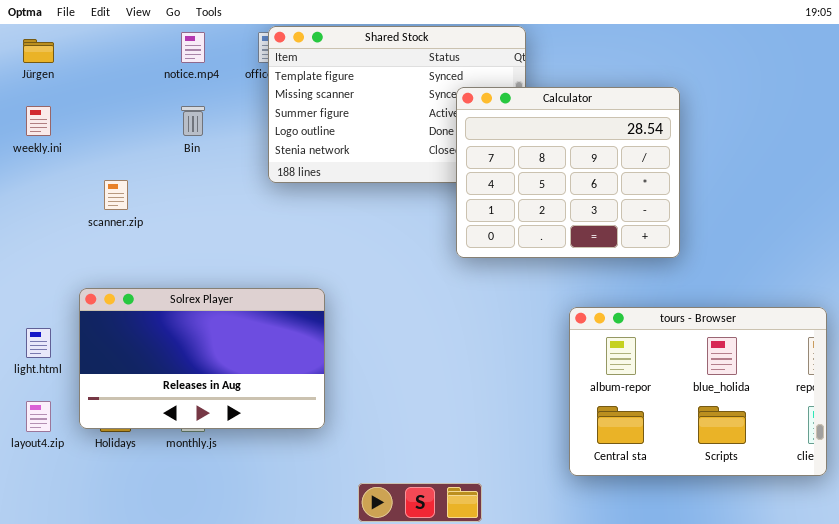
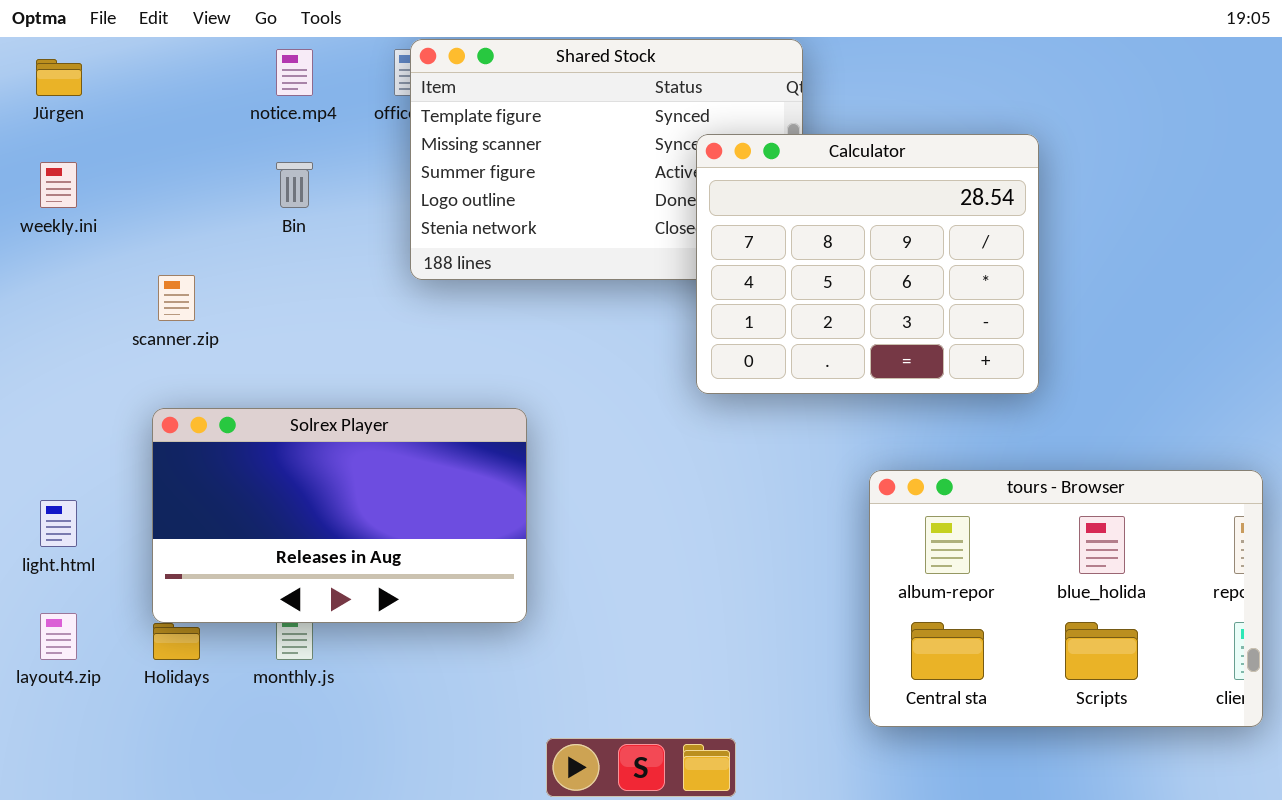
Solrex Player: [79,288,325,429] -> [152,408,527,623], moved

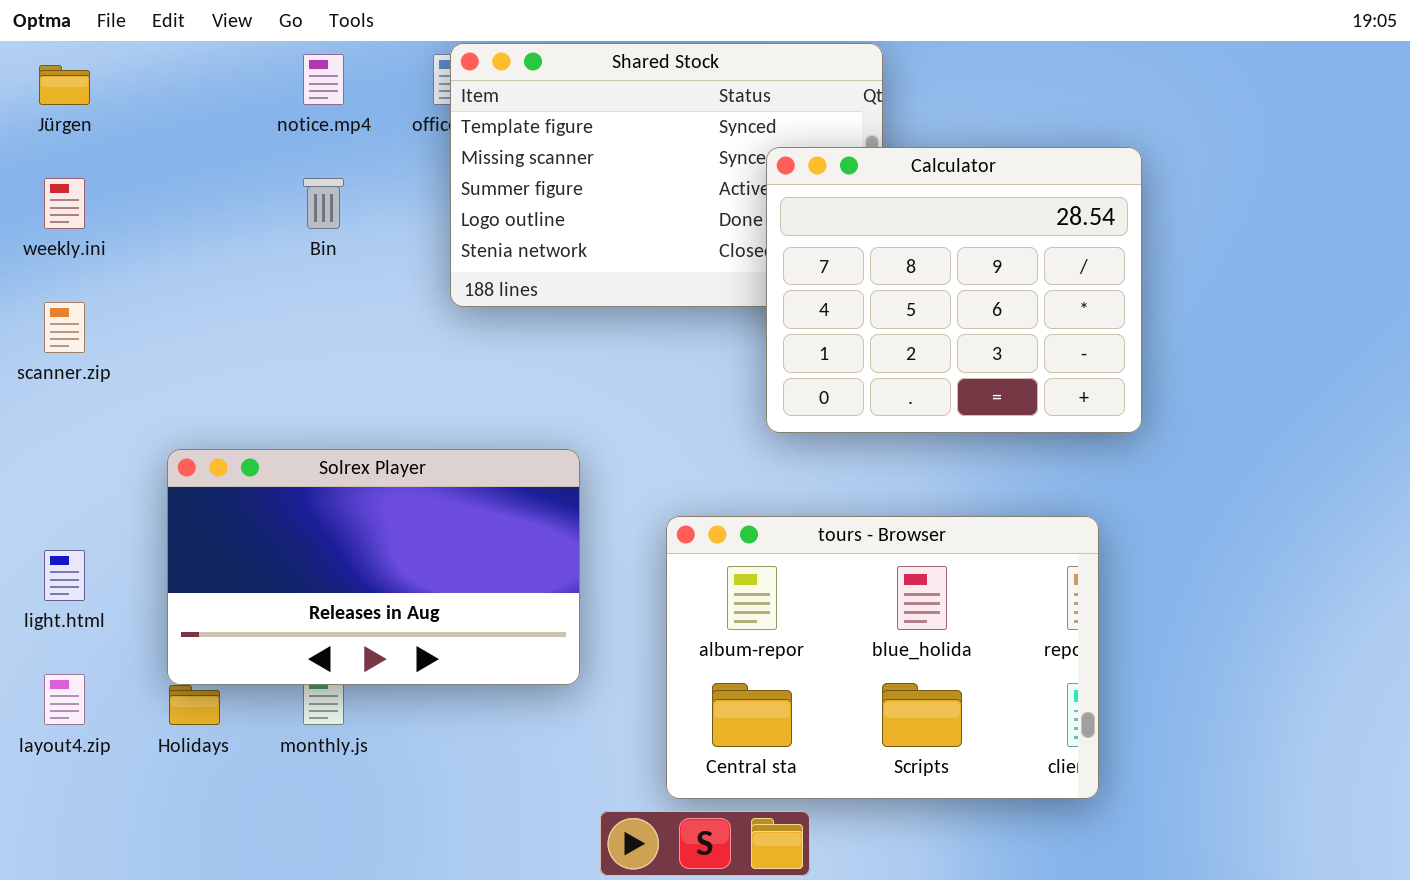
scanner.zip: [158,275,195,321] -> [44,302,85,353], moved
tours - Browser: [869,470,1263,727] -> [666,516,1099,799], moved

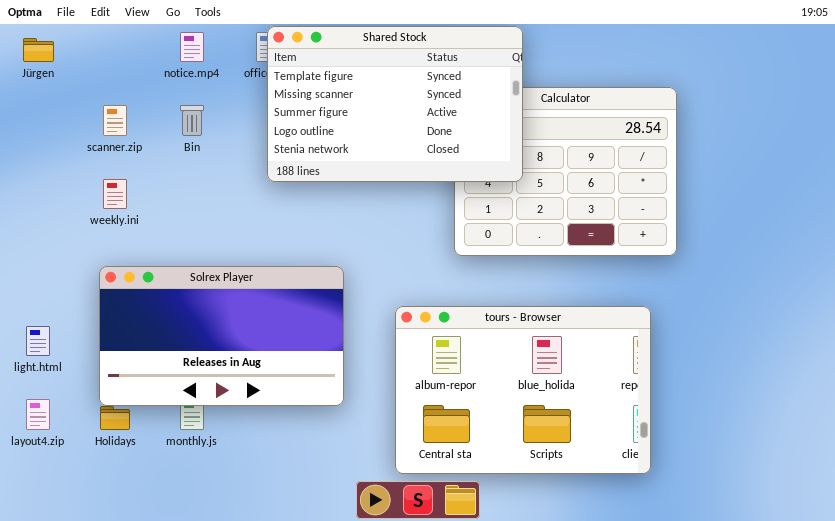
Shared Stock: [450,43,883,307] -> [267,26,523,182], raised
weekly.ini: [44,178,85,229] -> [103,179,127,209], moved
scanner.zip: [44,302,85,353] -> [103,105,127,136], moved

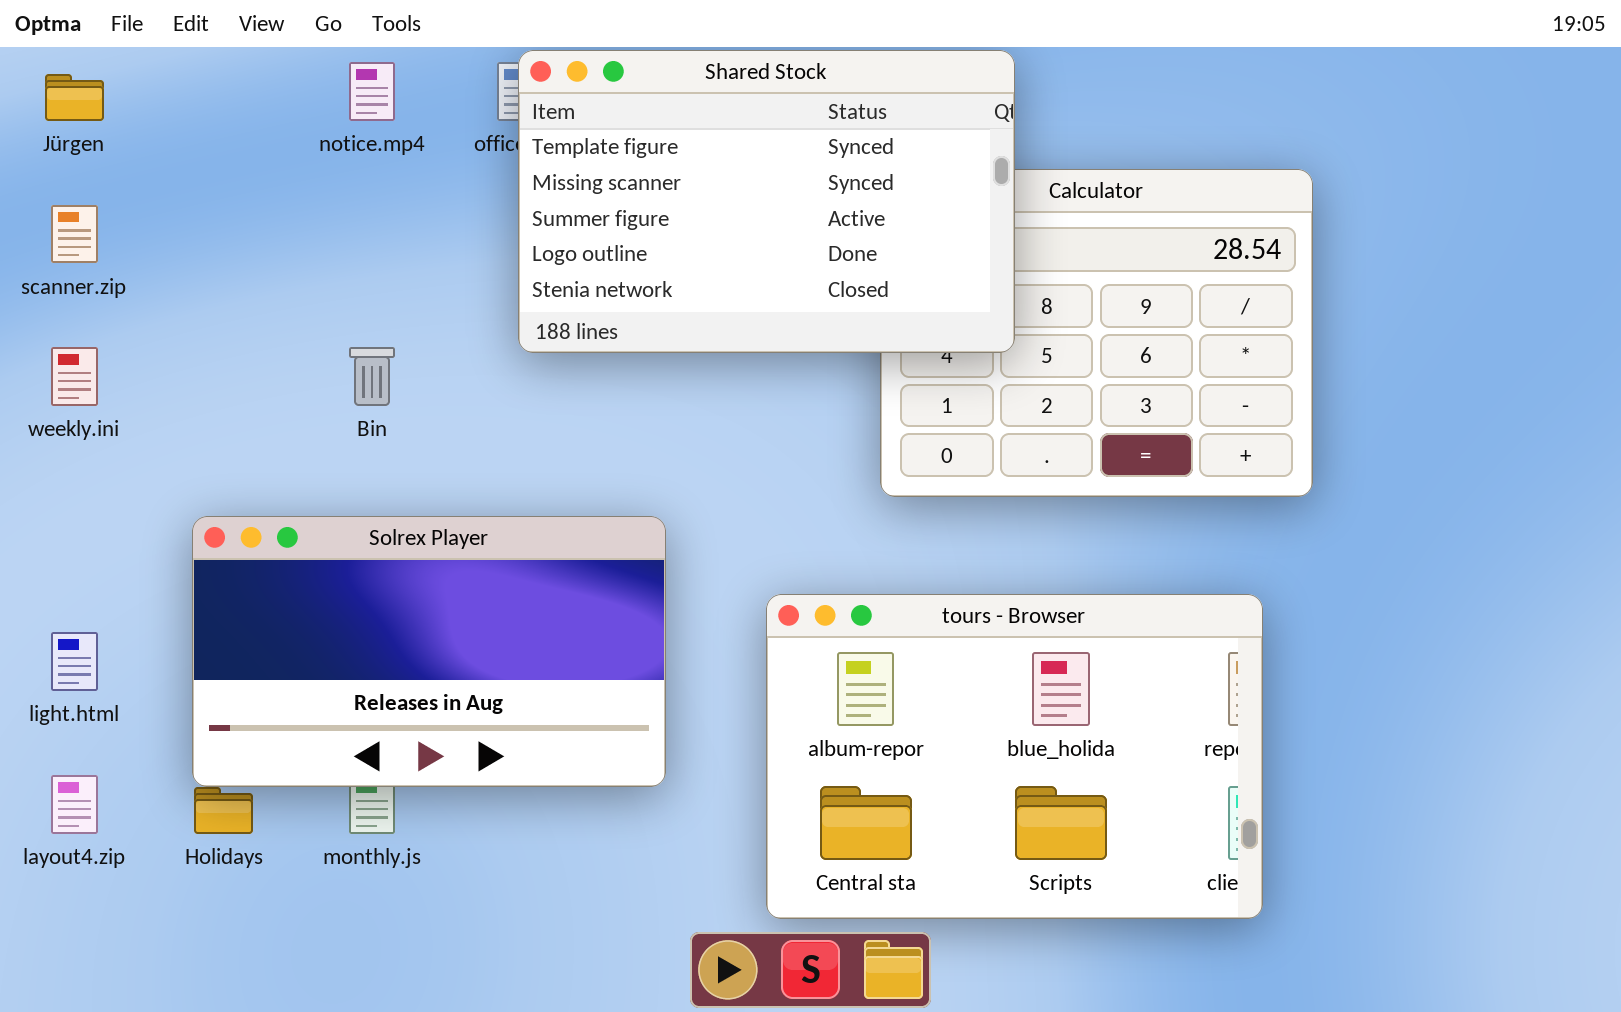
scanner.zip: [103,105,127,136] -> [51,205,98,263], moved
Bin: [180,105,204,136] -> [349,347,395,406], moved
weekly.ini: [103,179,127,209] -> [51,347,98,406], moved

